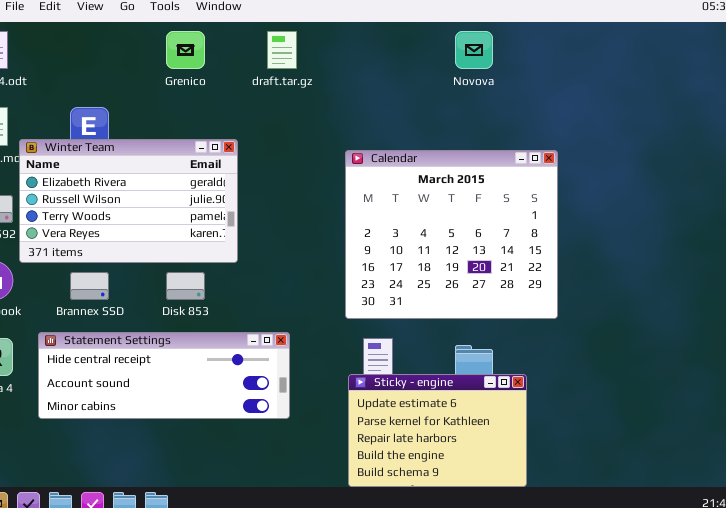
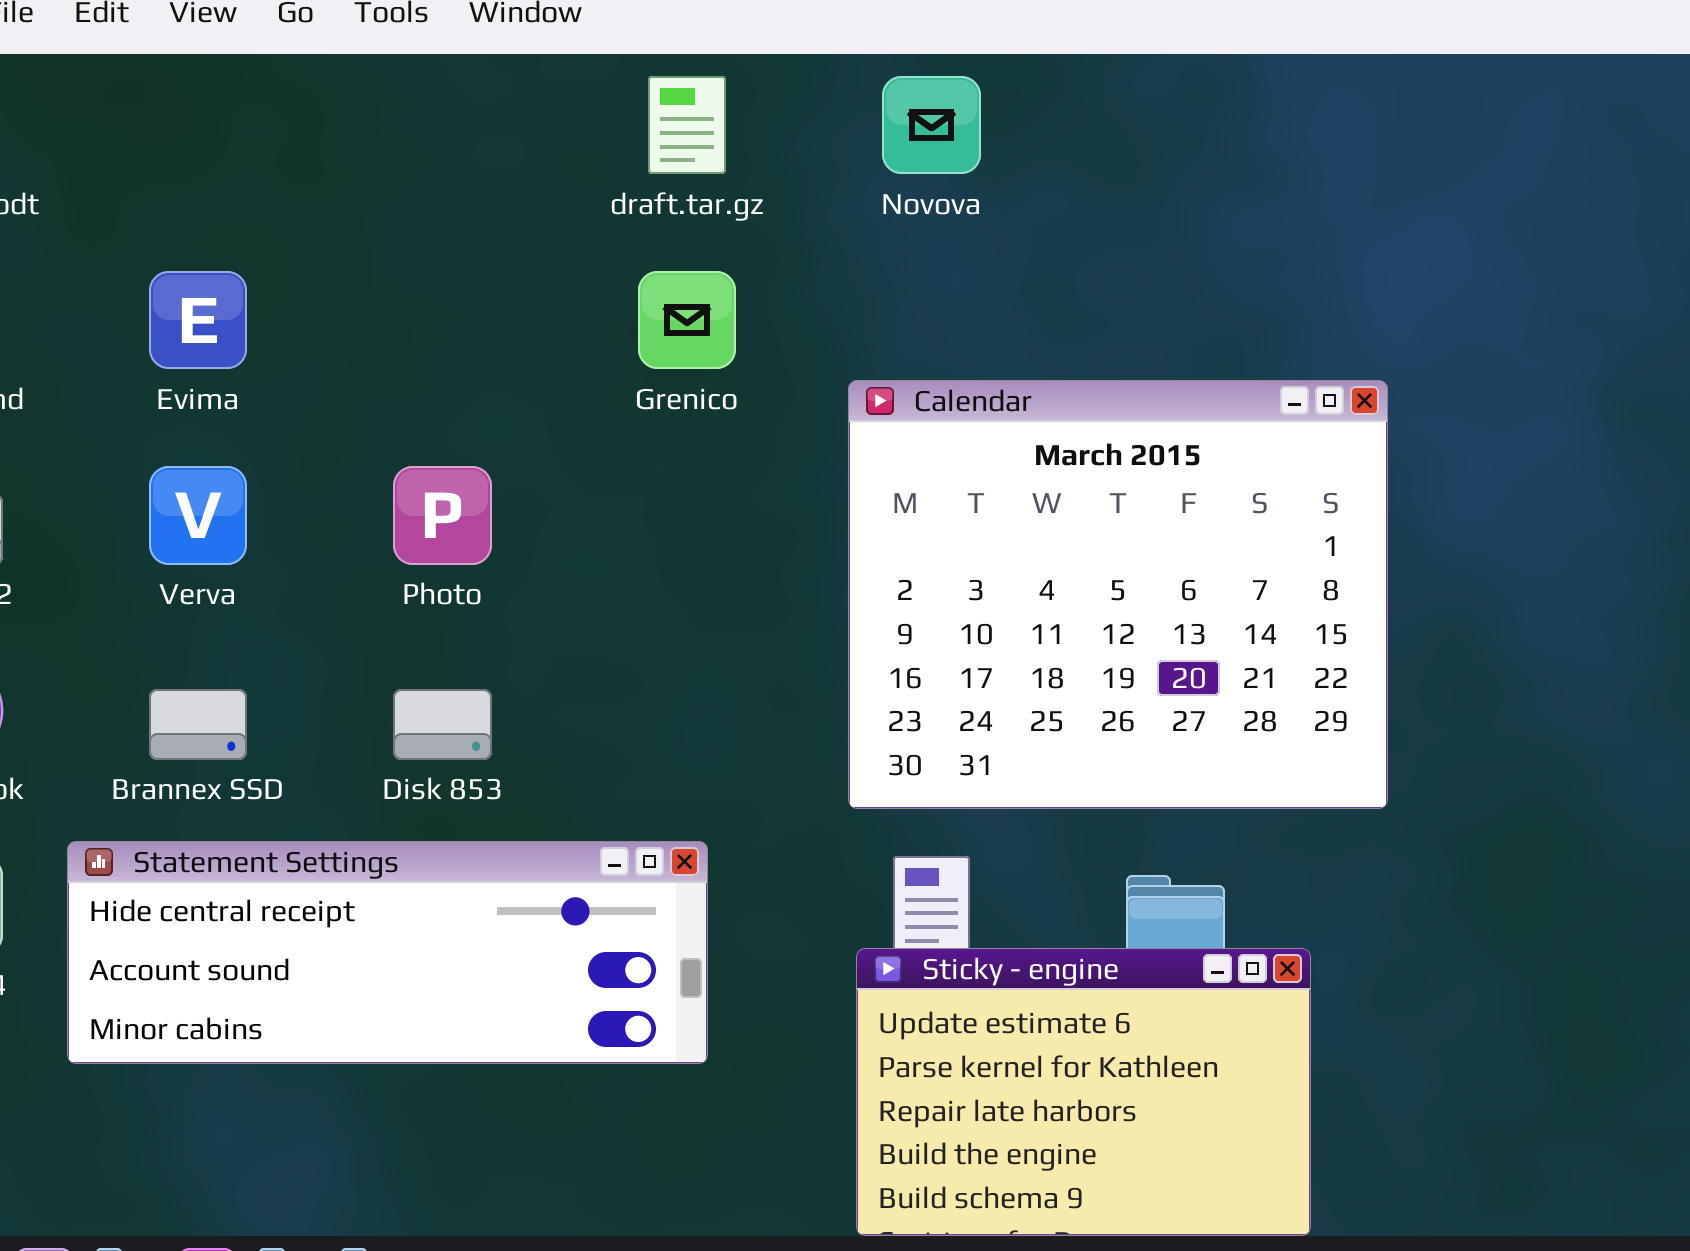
Grenico: [166,31,205,69] -> [638,271,736,369], moved
Novova: [455,31,493,69] -> [882,76,981,174], moved
Winter Team: [19,139,238,263] -> none, closed

